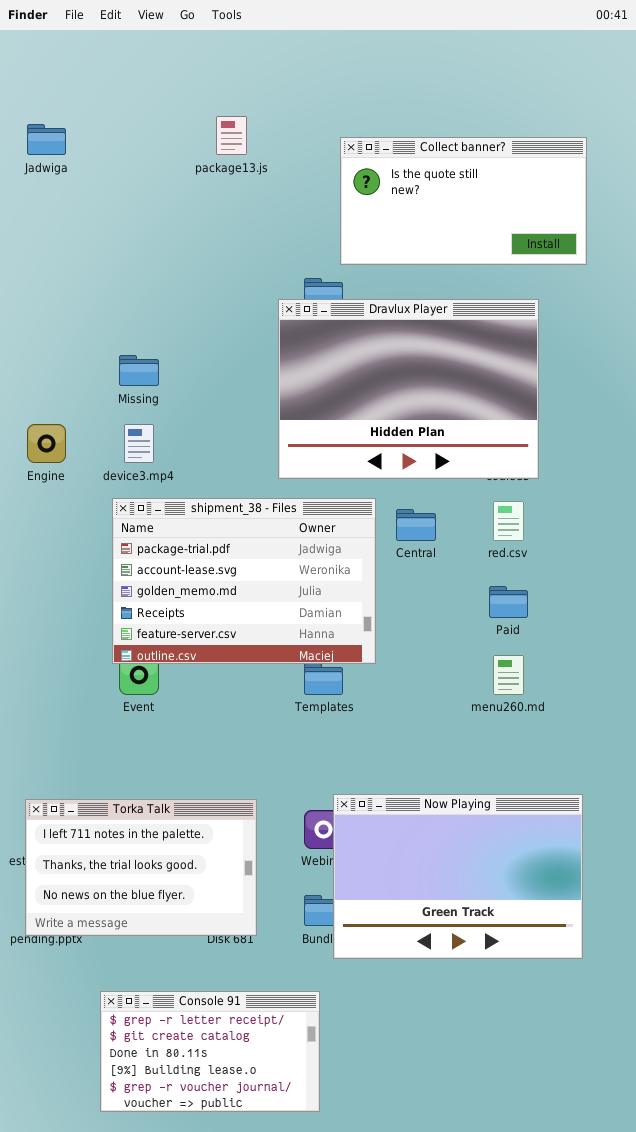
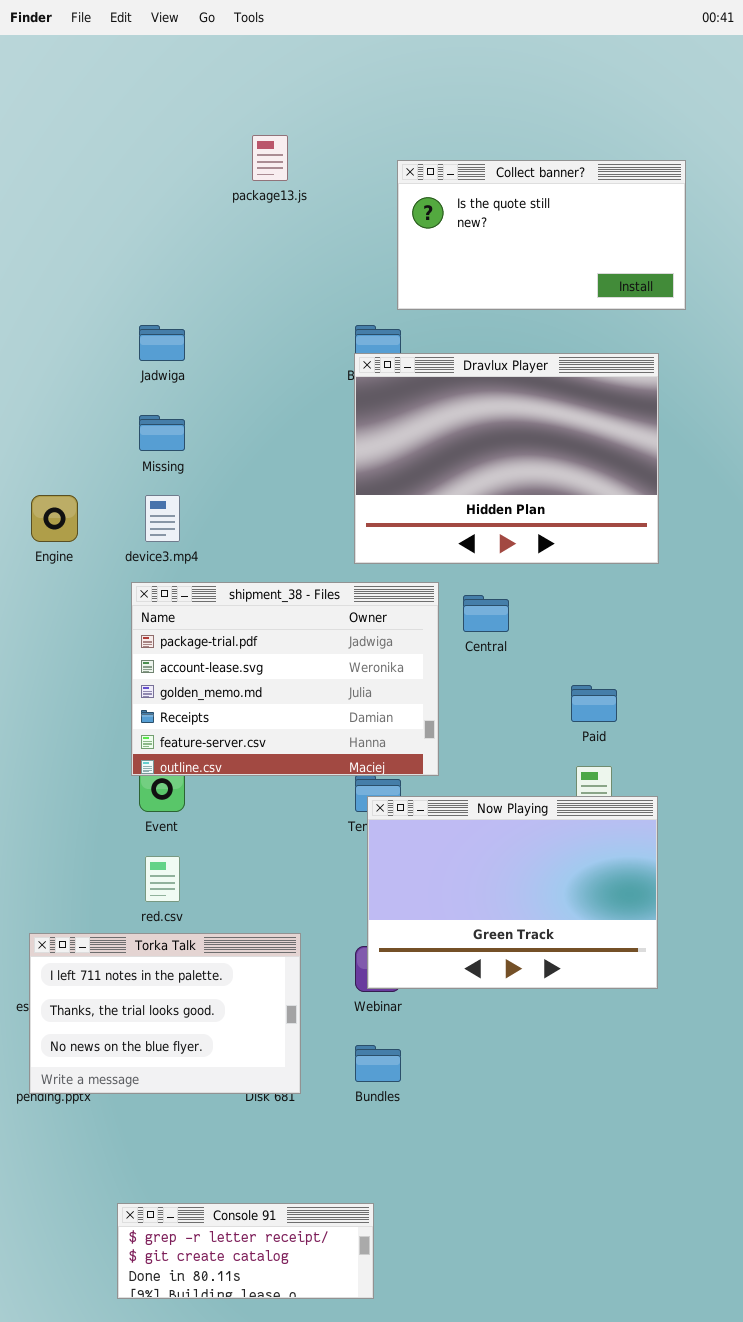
Jadwiga: [27,124,66,155] -> [139,325,185,361], moved
Dravlux Player: [278,299,539,479] -> [354,353,659,564], moved
red.csv: [493,501,524,541] -> [145,856,180,902], moved
Now Playing: [333,794,583,959] -> [367,796,658,989], moved
Console 91: [100,991,320,1112] -> [117,1203,374,1299], resized

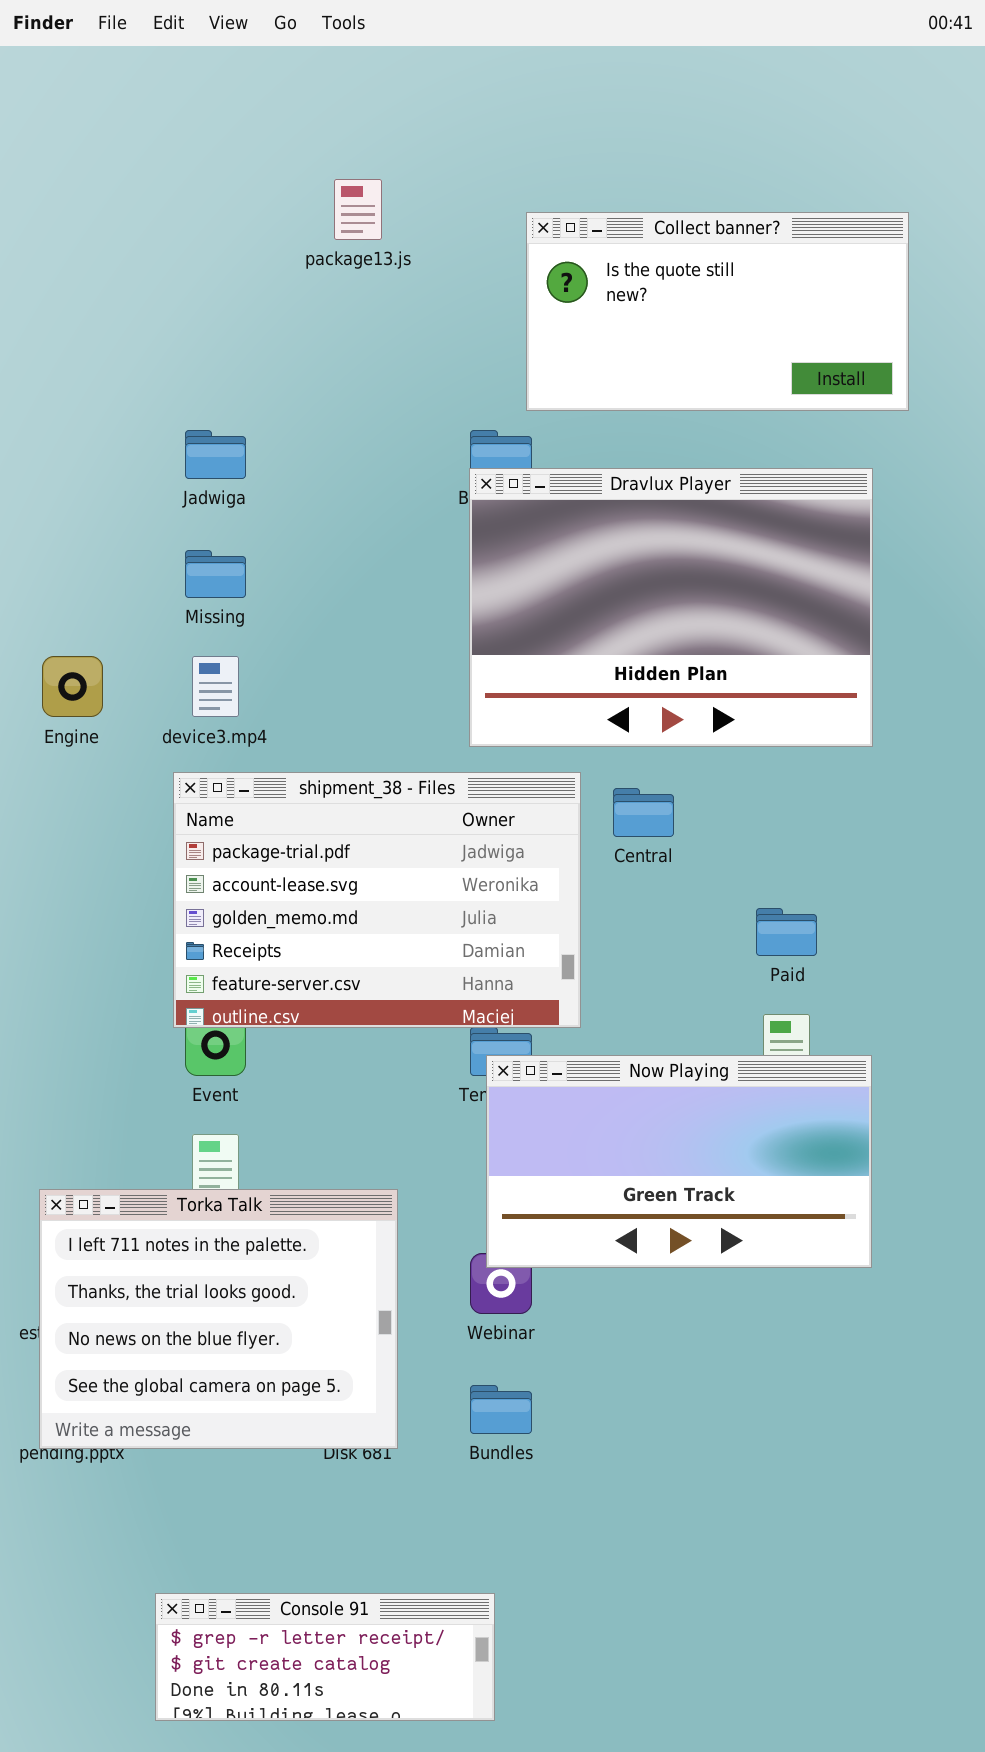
Now Playing: [367,796,658,989] -> [486,1055,872,1268], resized
Torka Talk: [29,933,301,1094] -> [39,1189,398,1449], resized

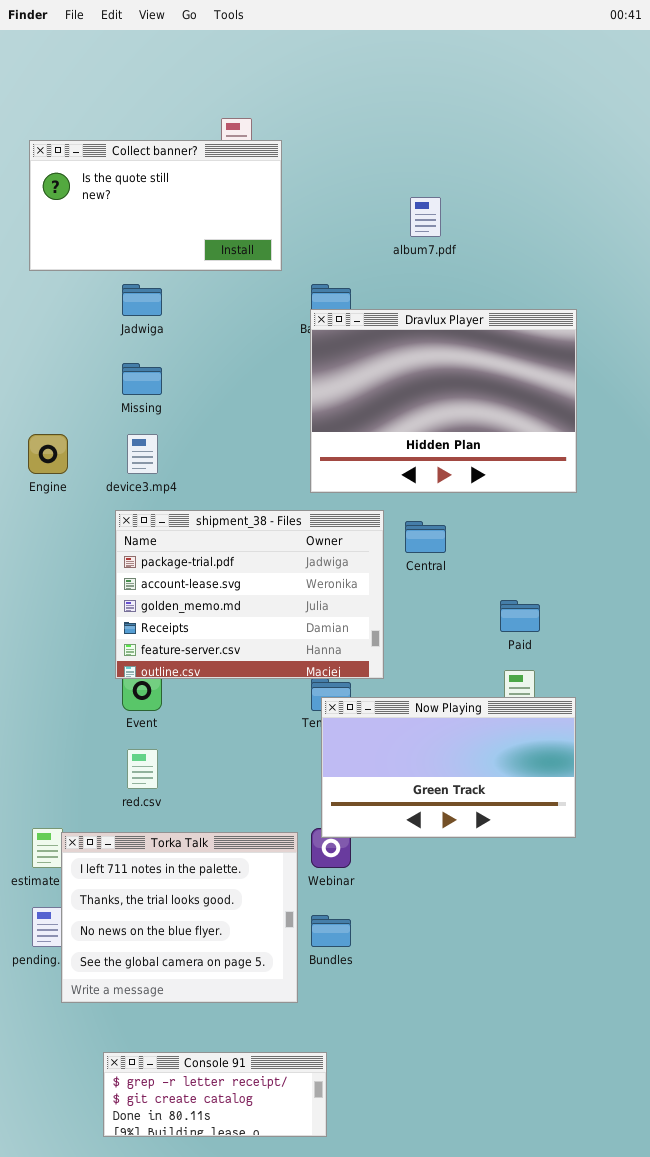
Collect banner?: [526,212,909,411] -> [29,140,282,271], moved
Torka Talk: [39,1189,398,1449] -> [61,832,298,1003], moved

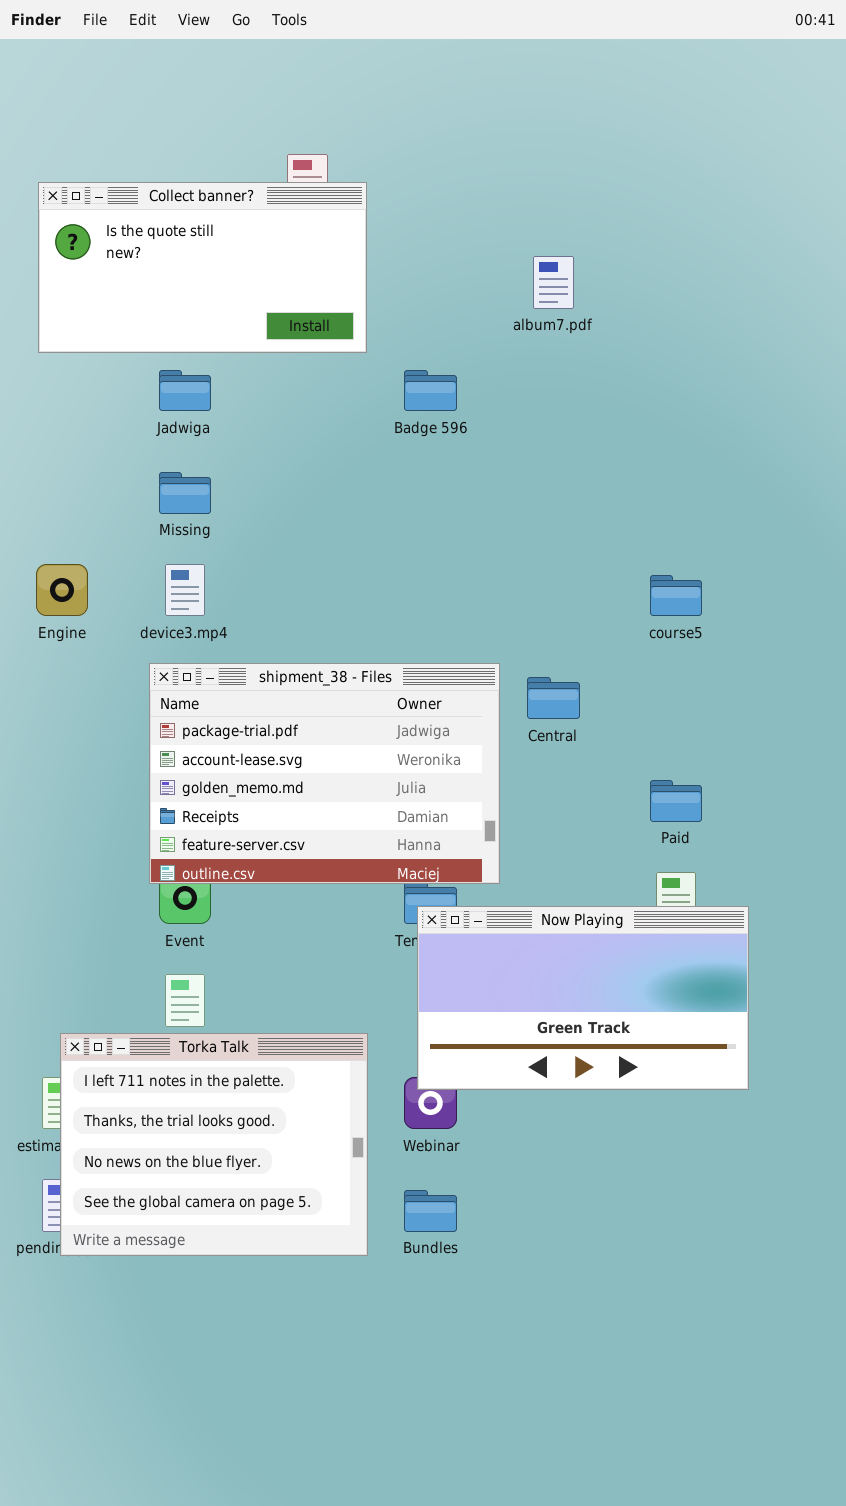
Dravlux Player: [310,309,577,493] -> none, closed
Torka Talk: [61,832,298,1003] -> [60,1033,368,1256], moved
Console 91: [103,1052,327,1137] -> none, closed

